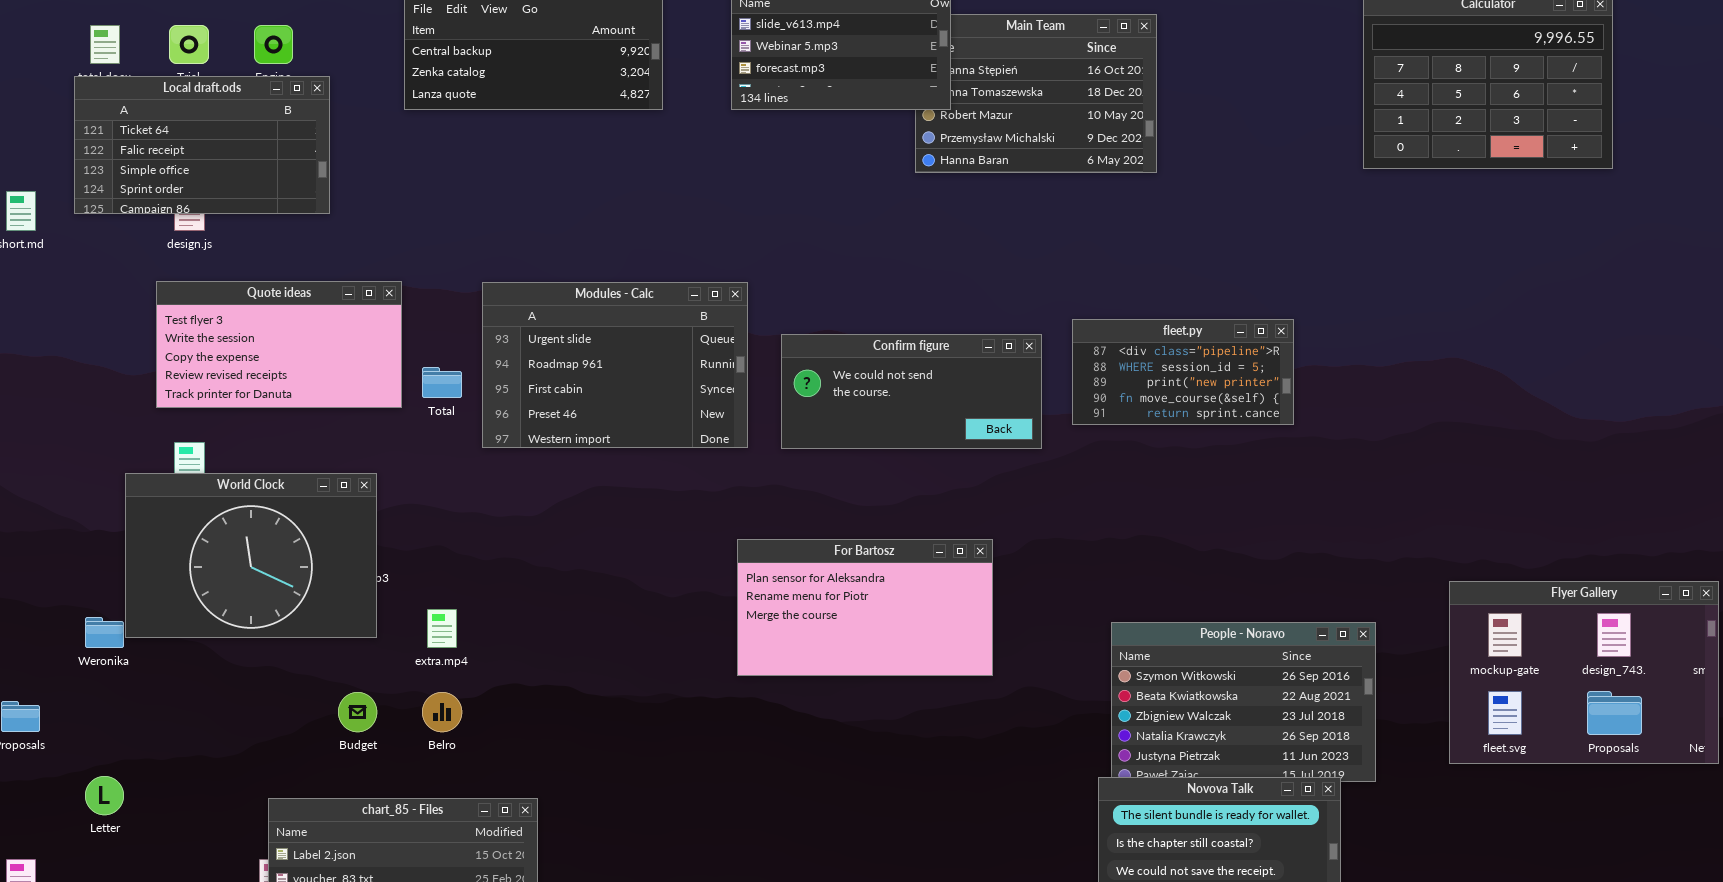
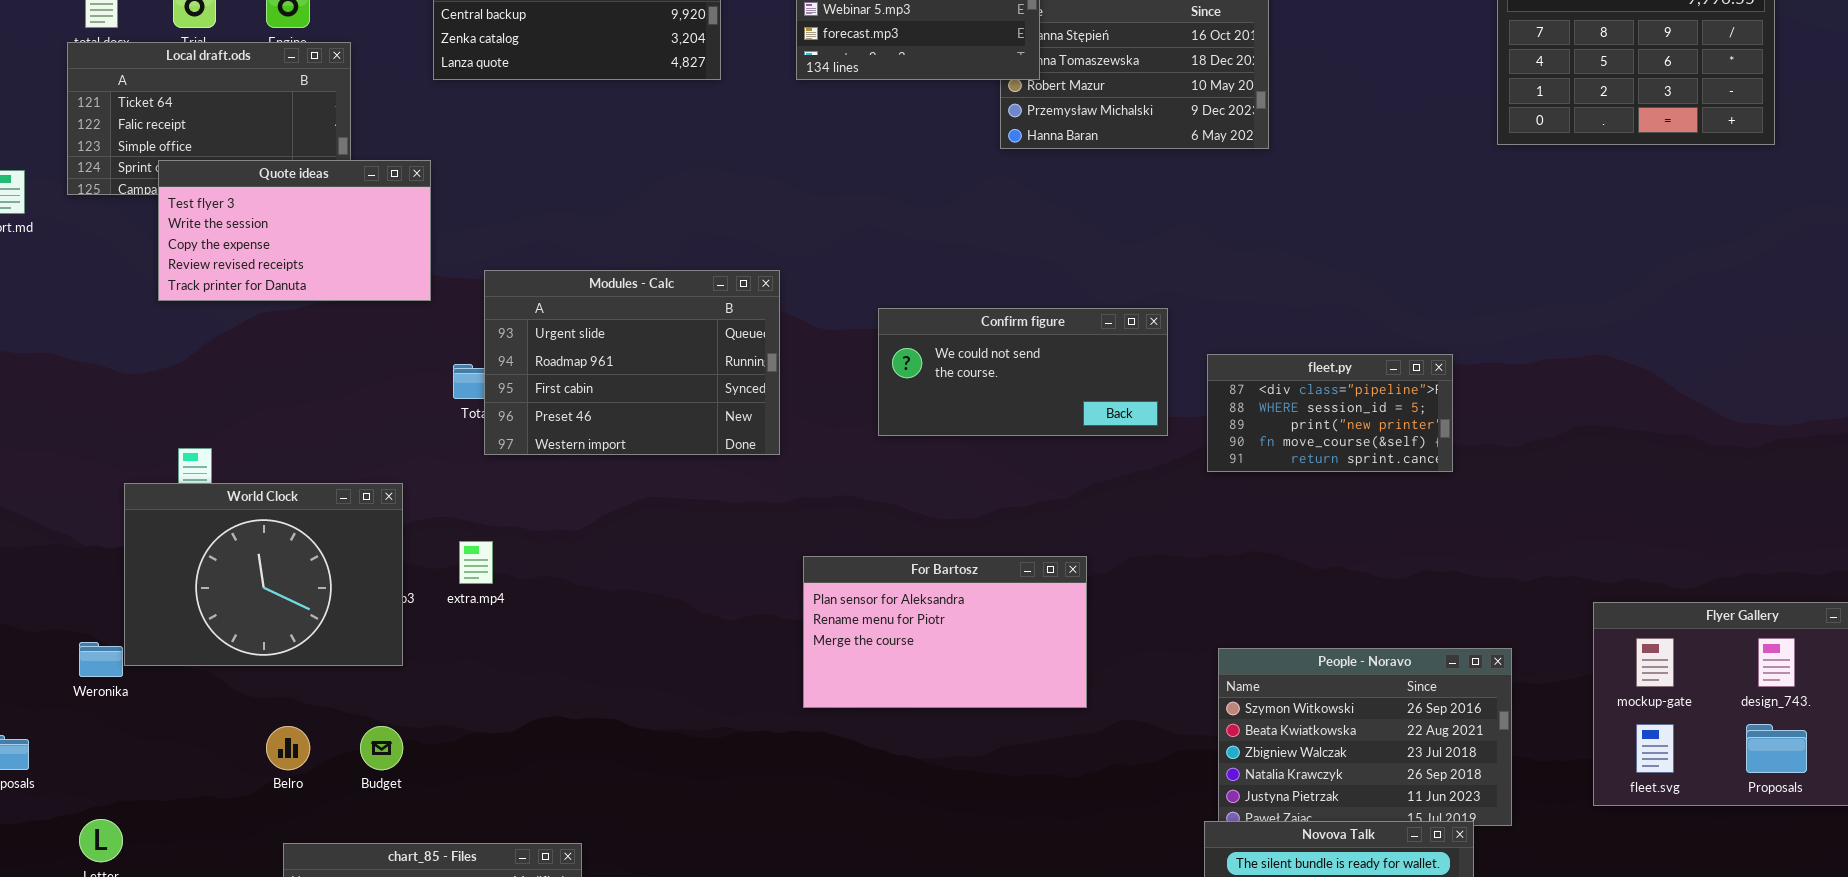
Quote ideas: [156,281,402,408] -> [158,160,431,301], moved
Modules - Calc: [482,282,748,448] -> [484,270,780,455], moved
fleet.py: [1072,319,1294,425] -> [1207,354,1453,472], moved
Confirm figure: [781,334,1042,449] -> [878,308,1168,436], moved
extra.mp4: [427,609,457,648] -> [459,541,493,584], moved
Belro: [422,692,462,732] -> [266,726,310,770], moved

